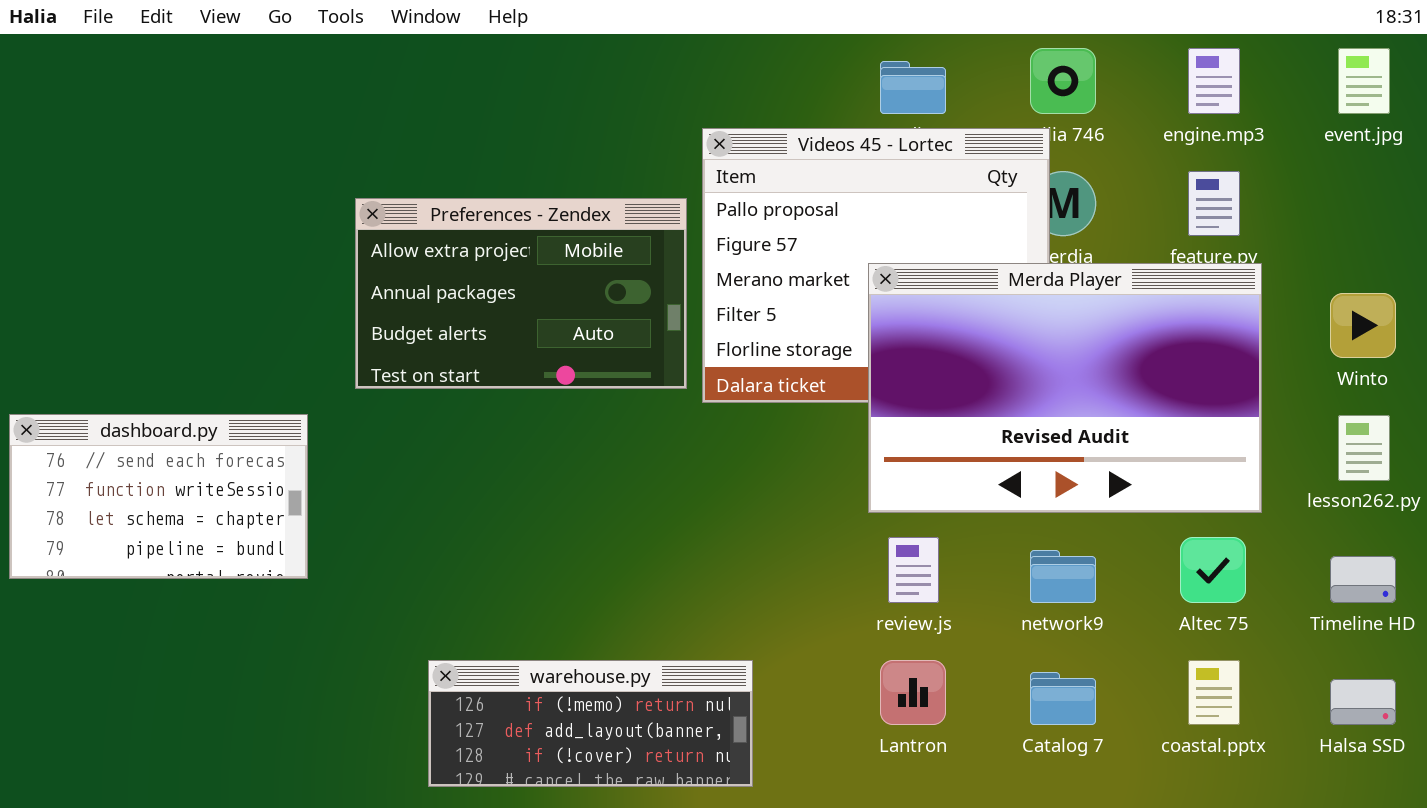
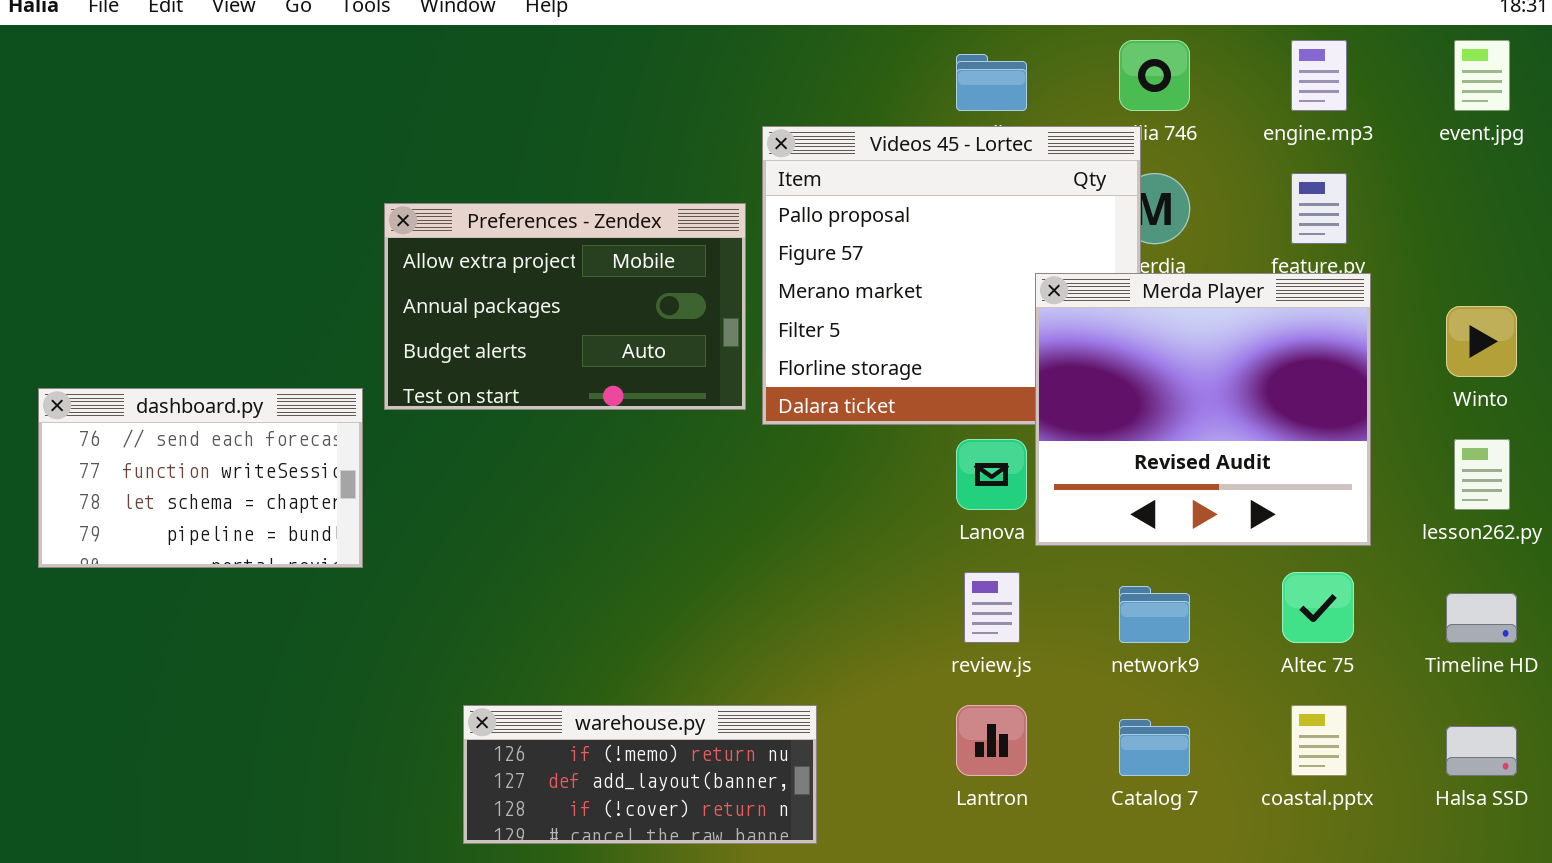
Merda Player: [868,263,1262,513] -> [1035,273,1371,546], resized
dashboard.py: [9,414,308,579] -> [38,388,363,568], moved

